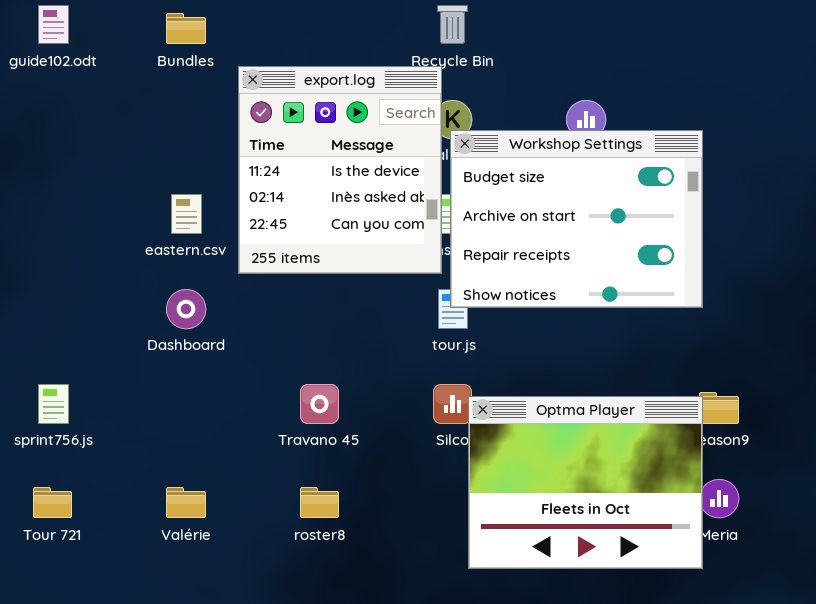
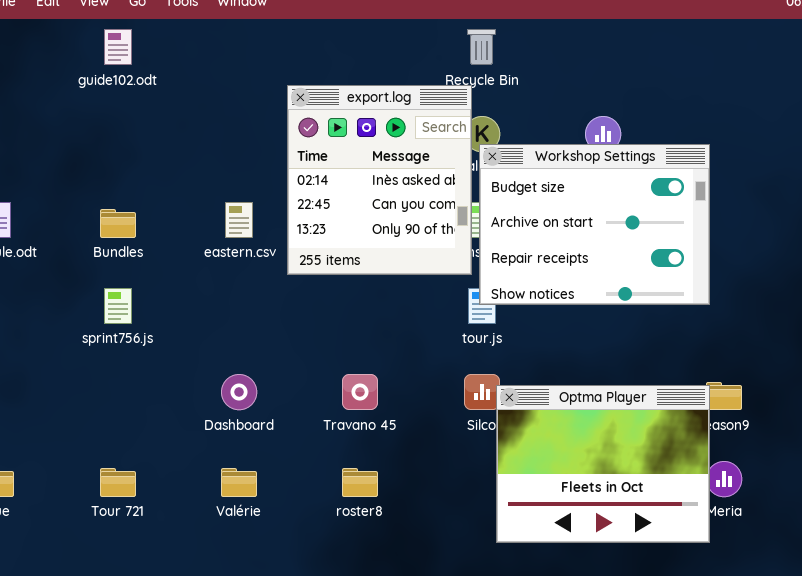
Bundles: [166,13,206,44] -> [100,209,136,238], moved
export.log: [238,66,442,274] -> [287,85,472,275], scrolled down 1 row
Dashboard: [166,289,206,329] -> [221,374,257,410], moved
sprint756.js: [38,384,69,424] -> [104,288,132,324], moved

